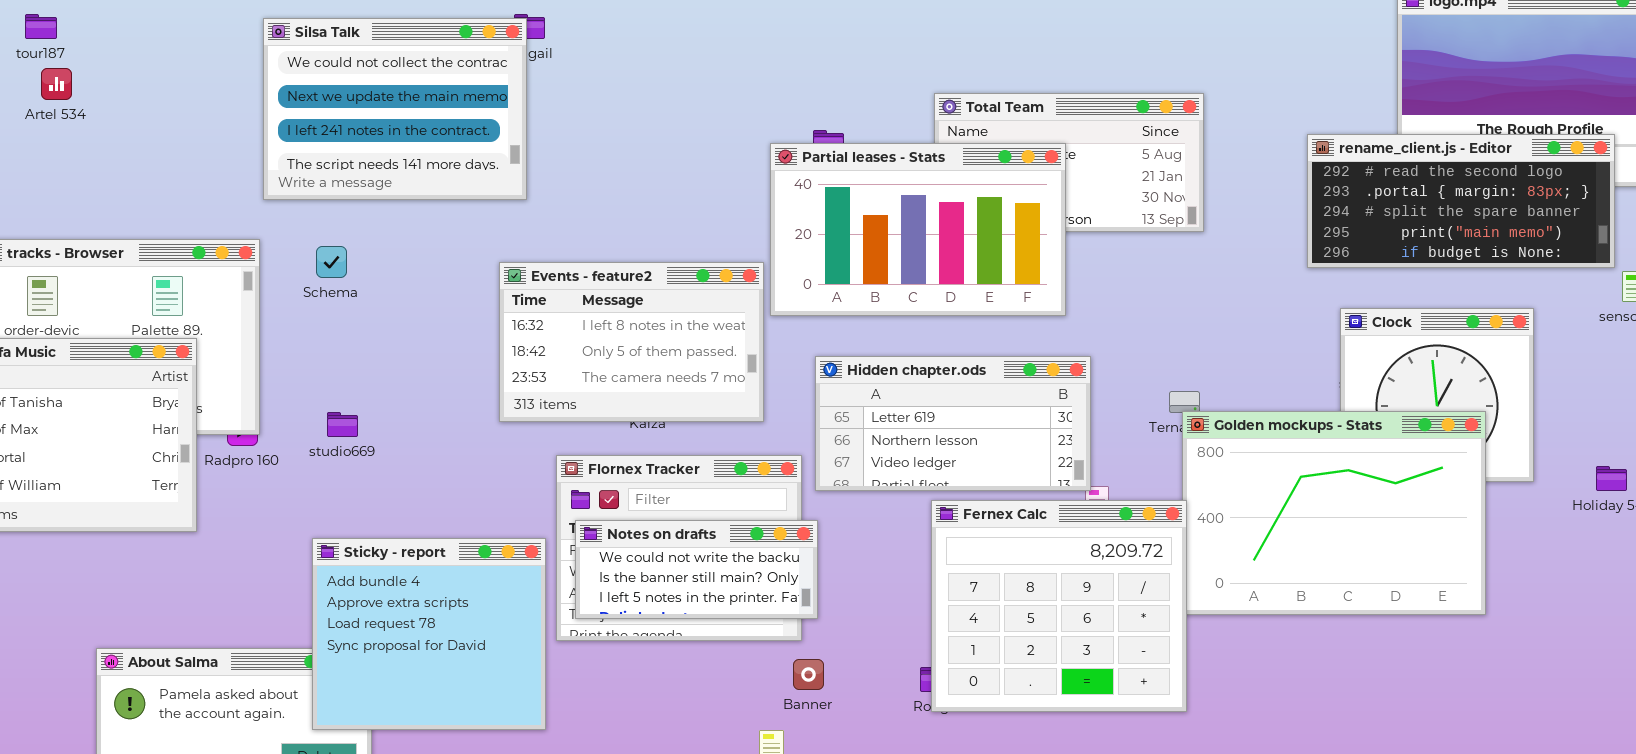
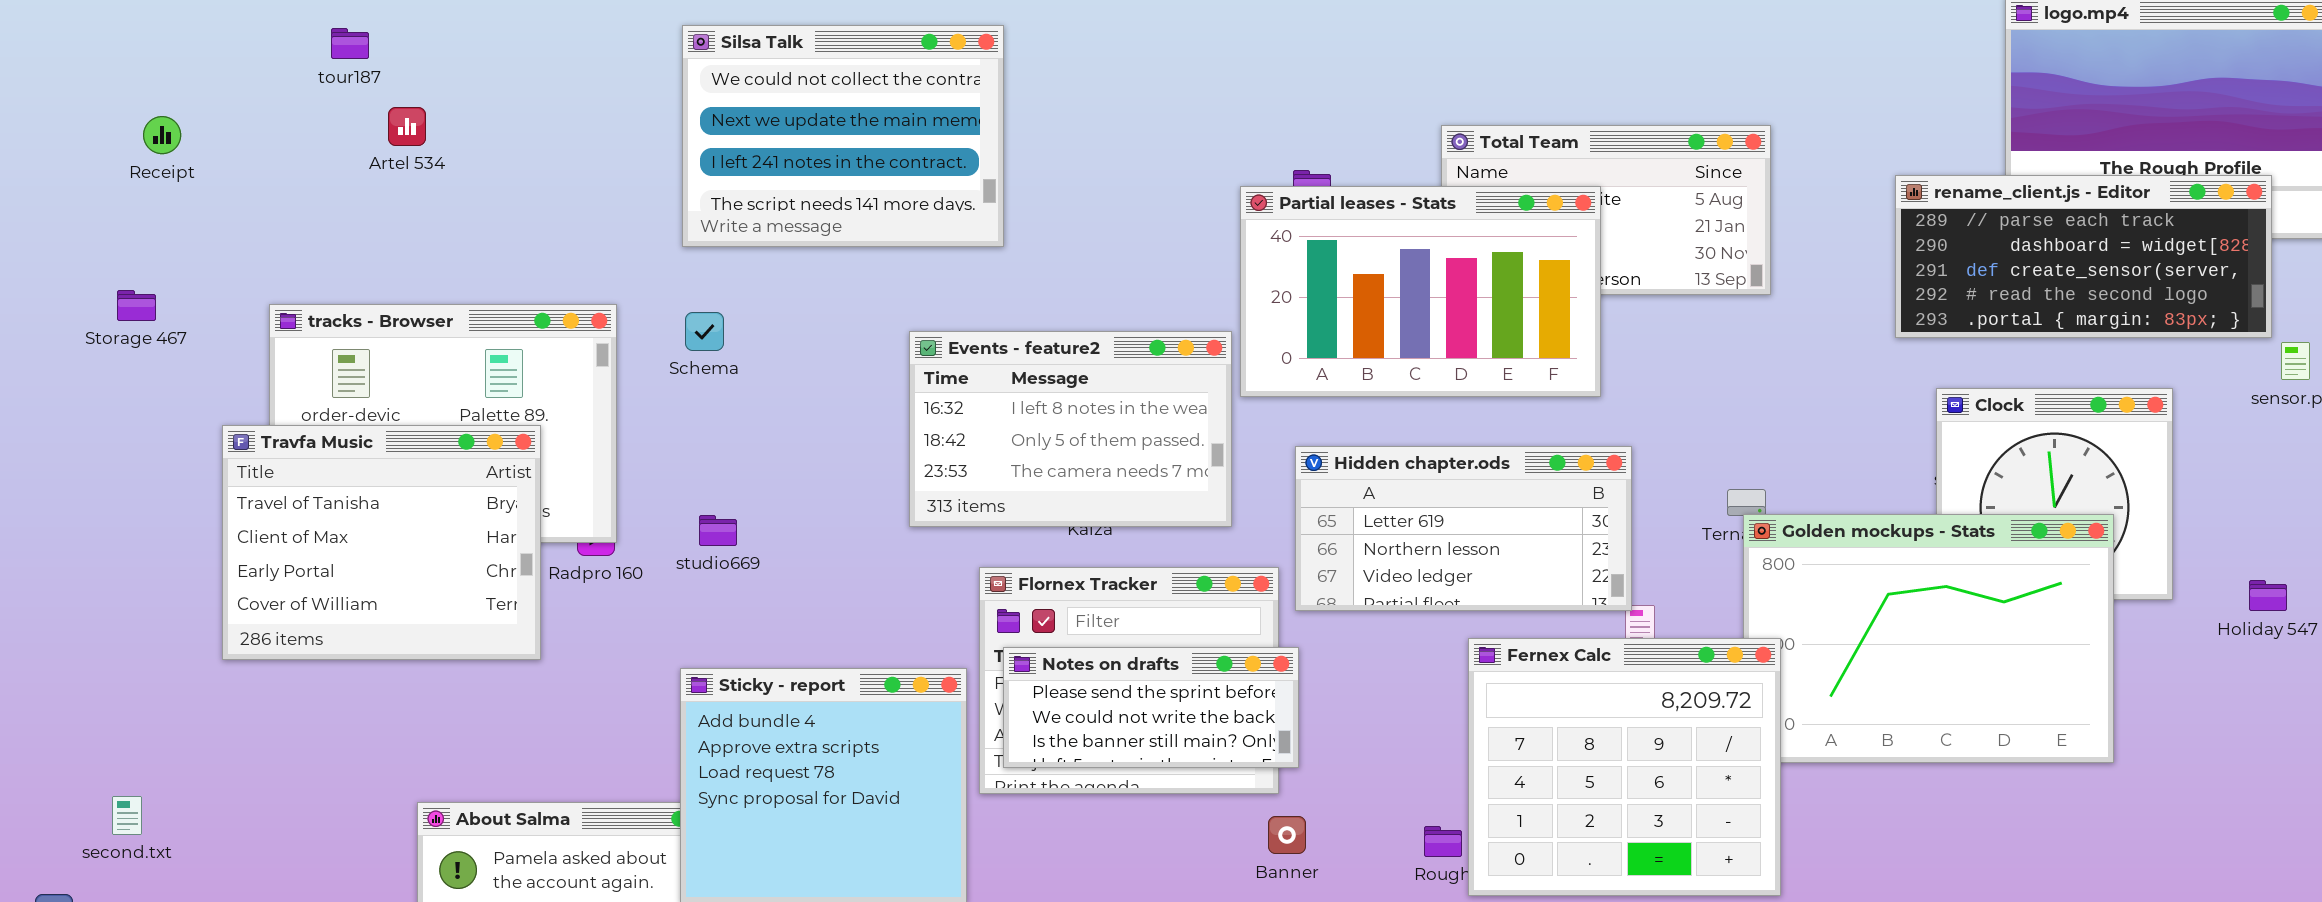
Silsa Talk: [263,18,527,200] -> [682,25,1004,247], moved
Artel 534: [41,68,72,100] -> [388,107,426,146], moved
rename_client.js - Editor: [1307,134,1615,268] -> [1895,175,2272,338], scrolled up 3 rows
Fernex Calc: [931,500,1187,712] -> [1468,638,1781,896], moved
Notes on drafts: [575,520,818,619] -> [1003,647,1299,768], scrolled up 1 row

